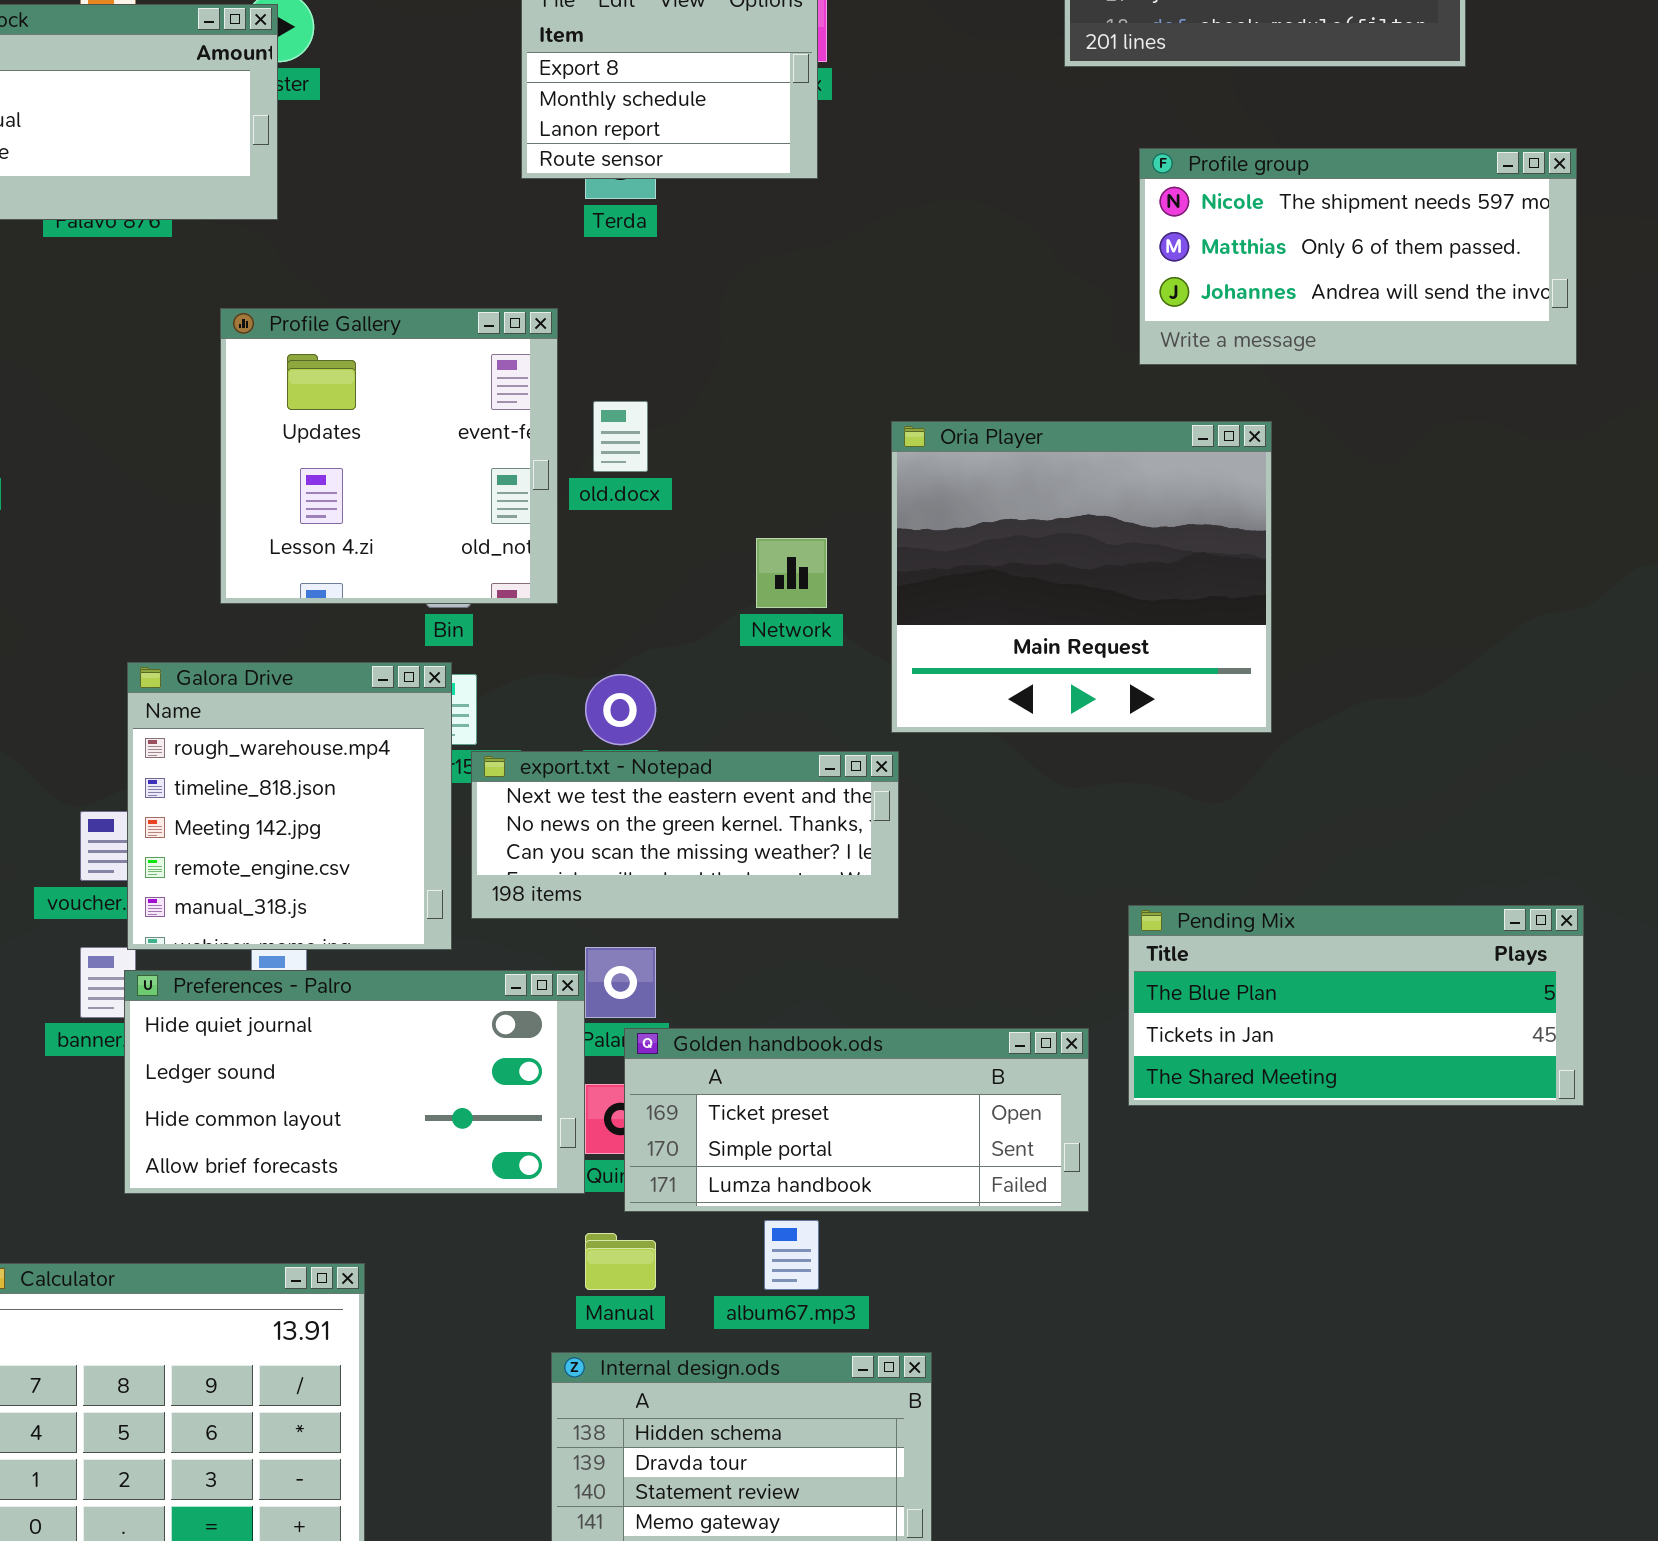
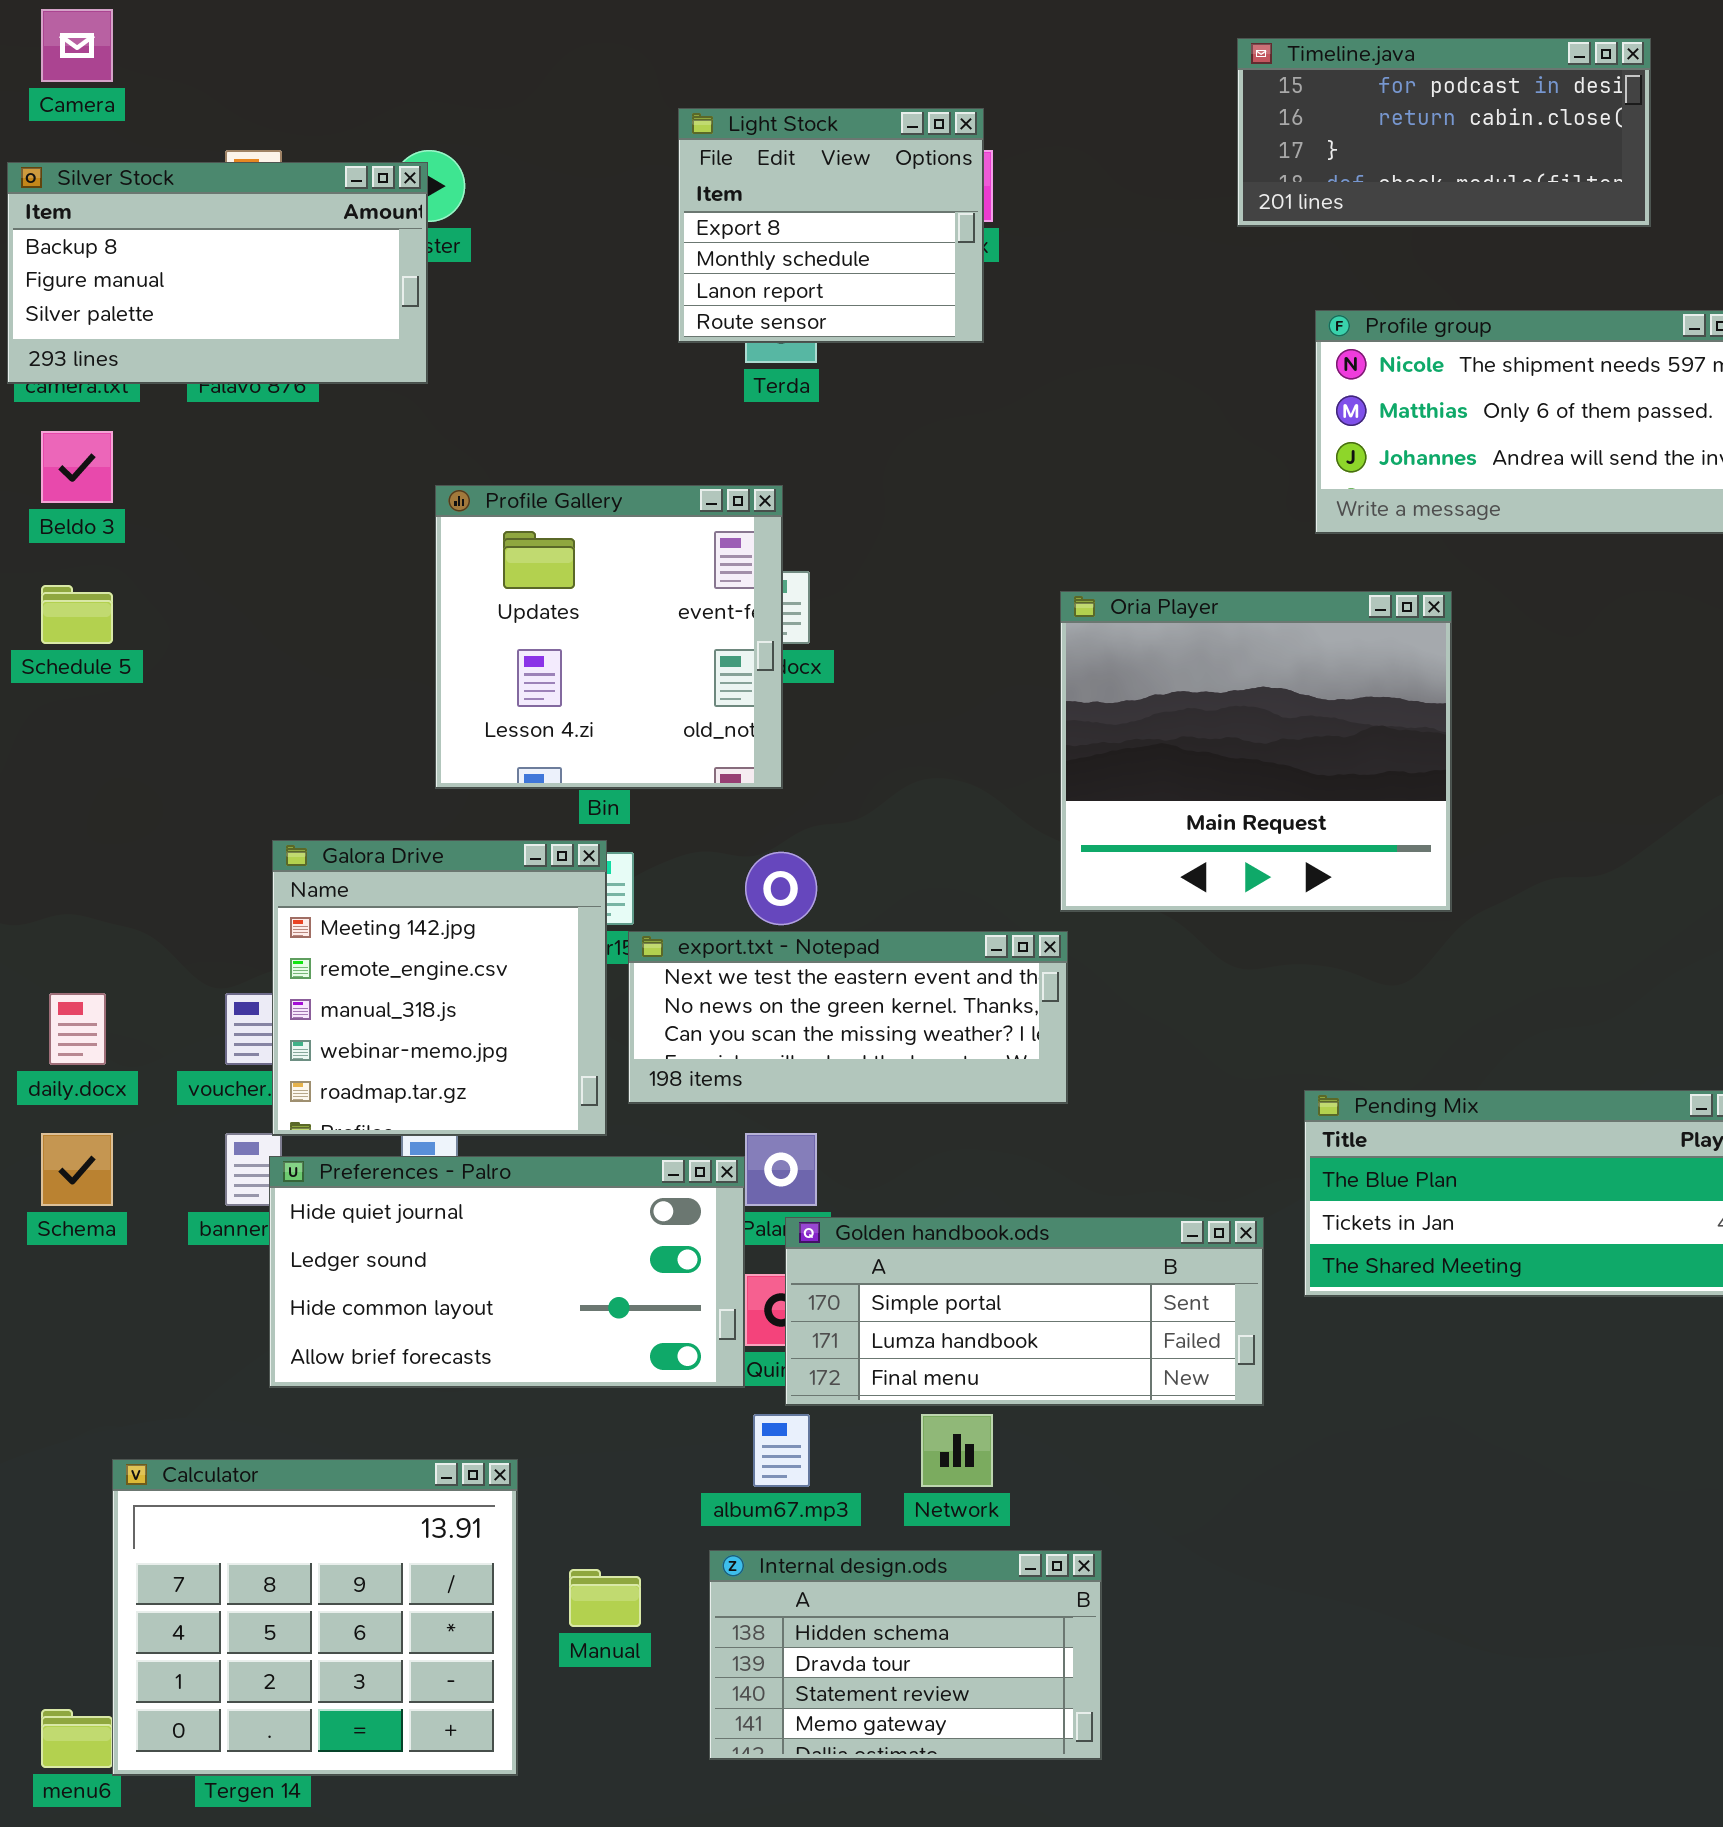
Profile Gallery: [220,308,558,604] -> [435,485,783,789], moved
Network: [756,538,827,608] -> [921,1414,993,1487], moved
Galora Drive: [127,662,452,950] -> [272,840,607,1136], scrolled down 2 rows
Golden handbook.ods: [624,1028,1089,1212] -> [785,1217,1264,1406], scrolled down 1 row
album67.mp3: [764,1220,819,1290] -> [753,1414,810,1487], moved
Manual: [585,1233,656,1290] -> [569,1569,641,1627], moved

